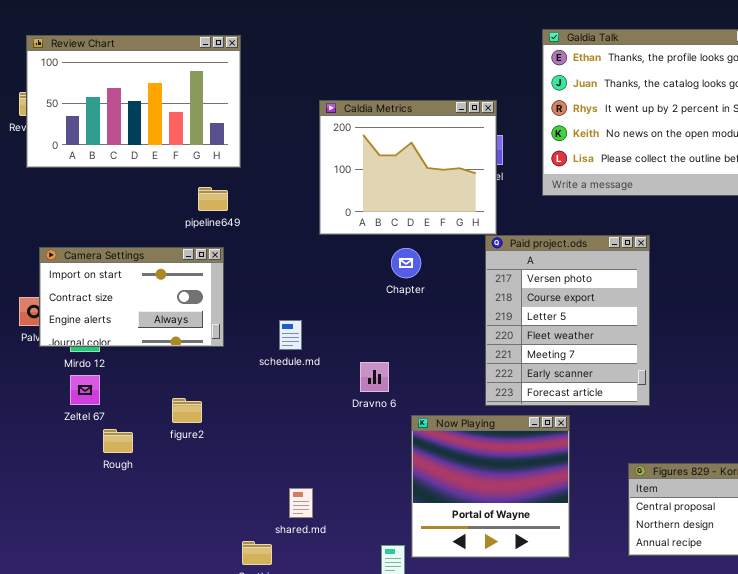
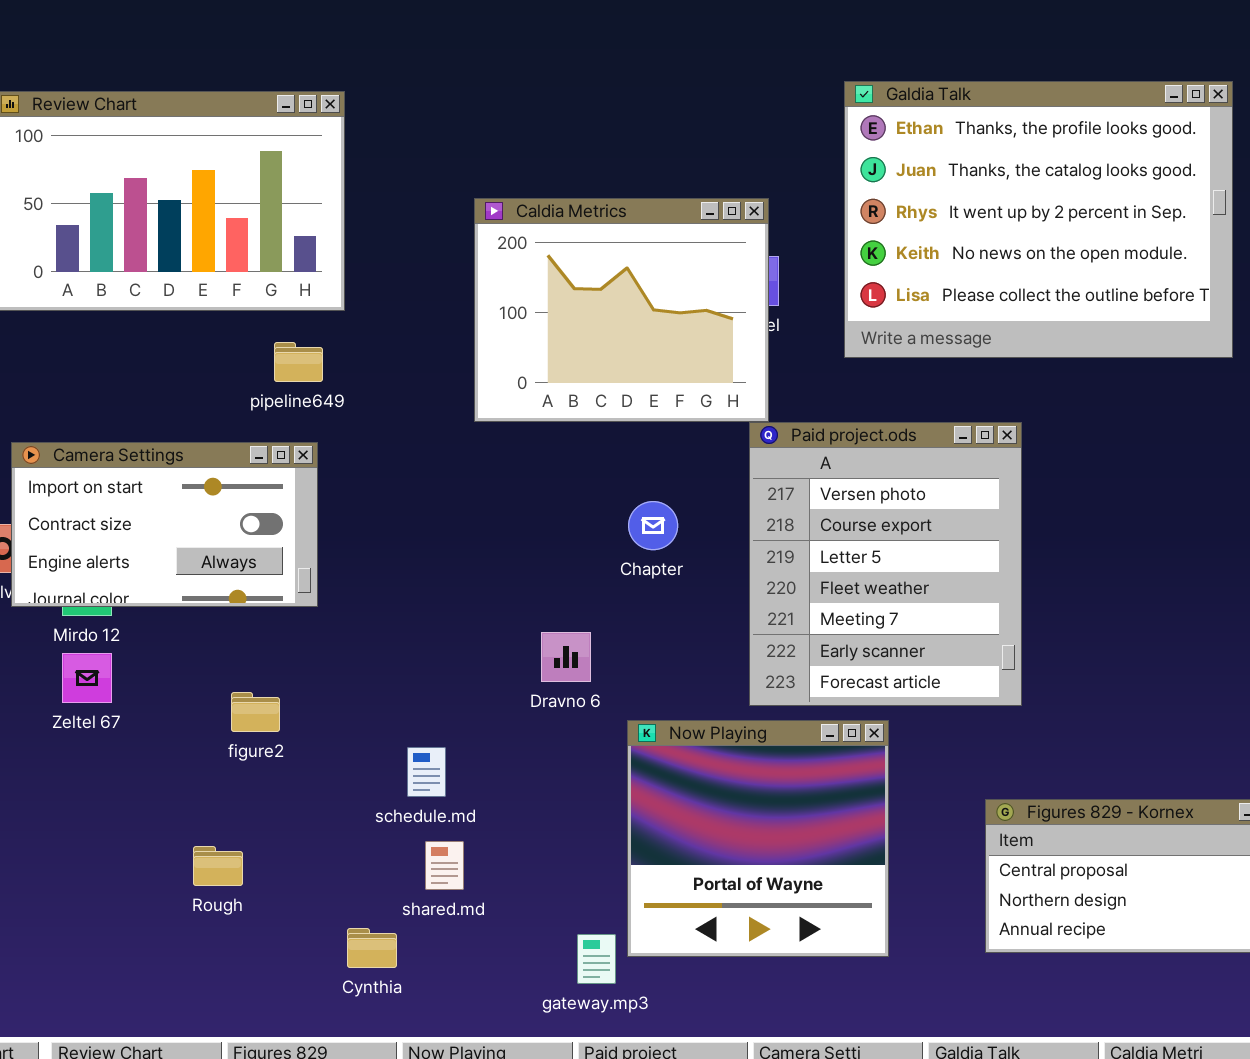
Chapter: [391,248,421,278] -> [628,501,678,550], moved
schedule.md: [279,320,302,350] -> [407,747,446,797], moved
Rough: [103,429,133,453] -> [193,846,243,886], moved

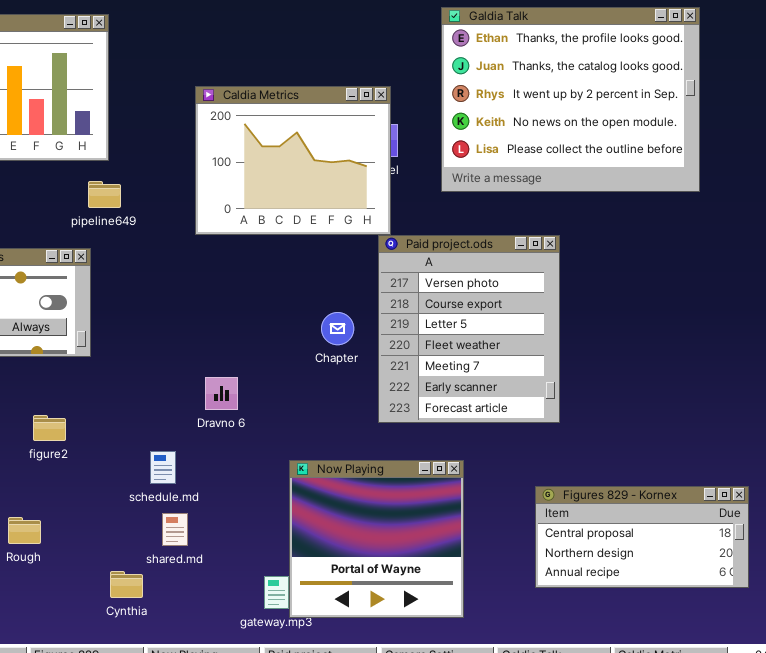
pipeline649: [274,342,323,382] -> [88,181,121,208], moved
Chapter: [628,501,678,550] -> [321,312,354,345], moved
Dravno 6: [541,632,591,682] -> [205,377,238,410], moved
Now Playing: [627,720,889,957] -> [289,460,464,618], moved

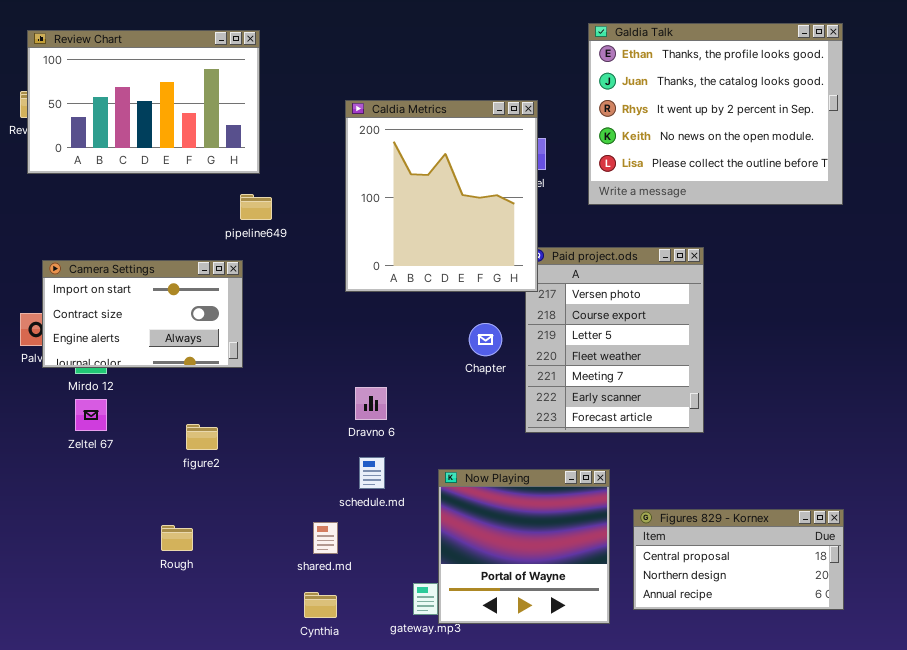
Caldia Metrics: [195,86,391,235] -> [345,100,538,292], resized
schedule.md: [150,451,176,484] -> [359,457,385,489], moved
Figures 829 - Kornex: [535,486,749,588] -> [633,509,844,610], moved
Cynthia: [110,571,143,598] -> [304,592,337,618], moved

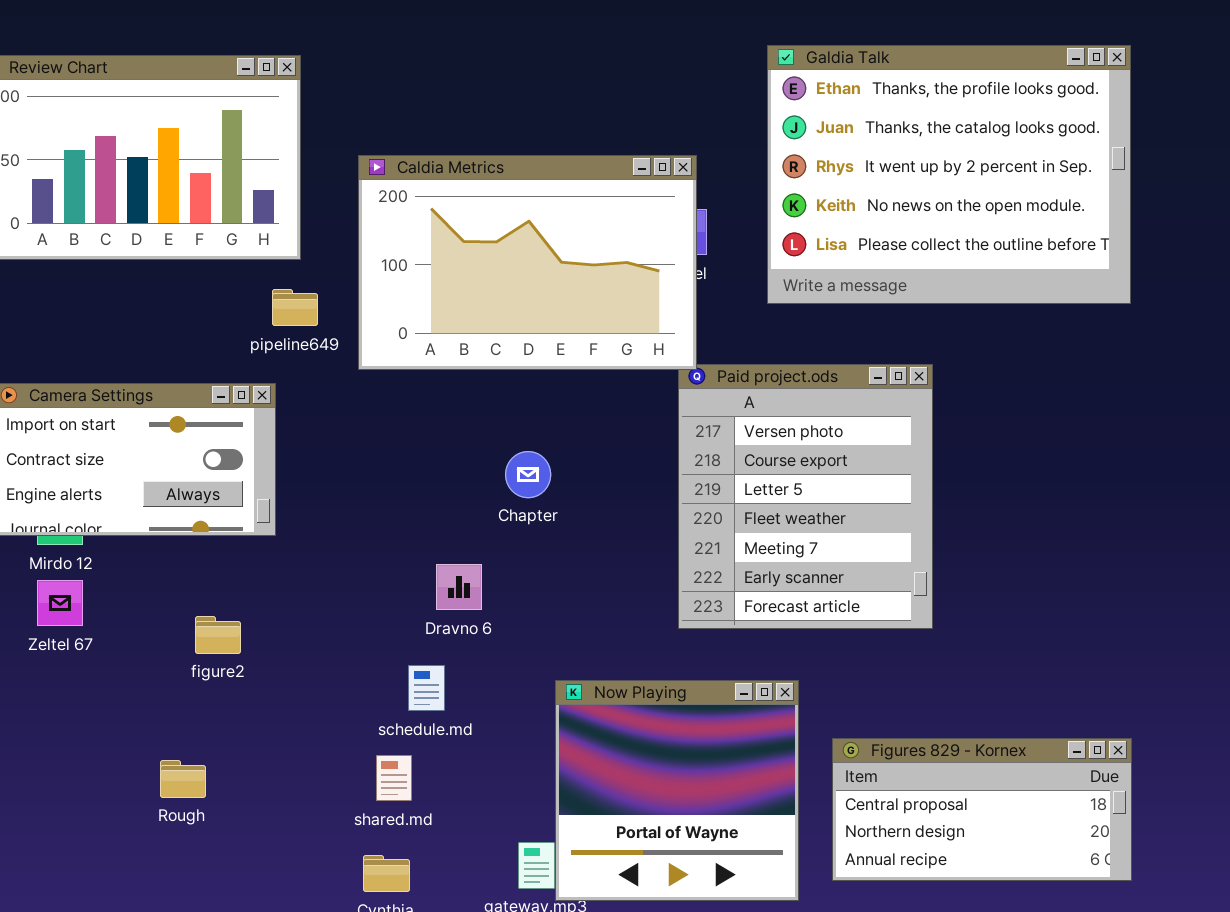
Caldia Metrics: [345,100,538,292] -> [358,155,697,370], resized
Chapter: [469,323,502,356] -> [505,451,551,498], moved
schedule.md: [359,457,385,489] -> [408,665,445,711], moved

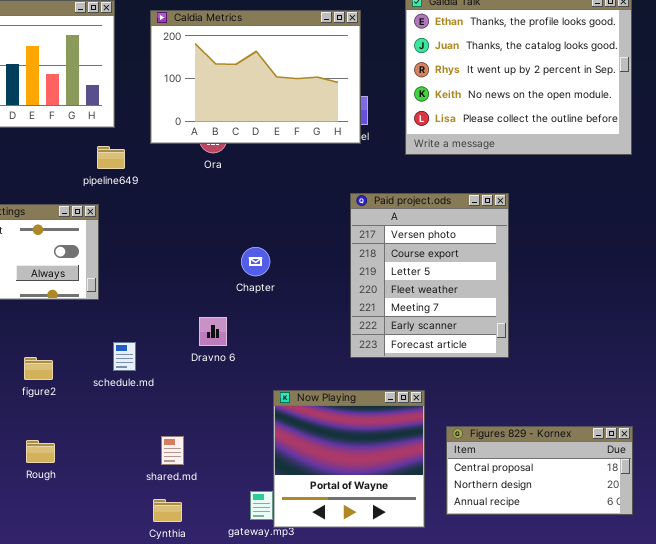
Caldia Metrics: [358,155,697,370] -> [150,10,361,144], moved
figure2: [195,616,241,654] -> [24,357,53,380], moved
schedule.md: [408,665,445,711] -> [113,342,136,371], moved

